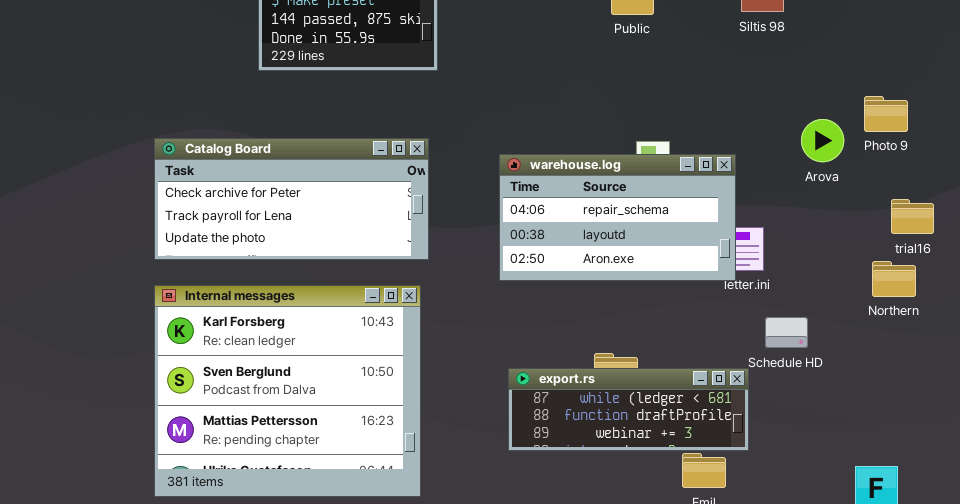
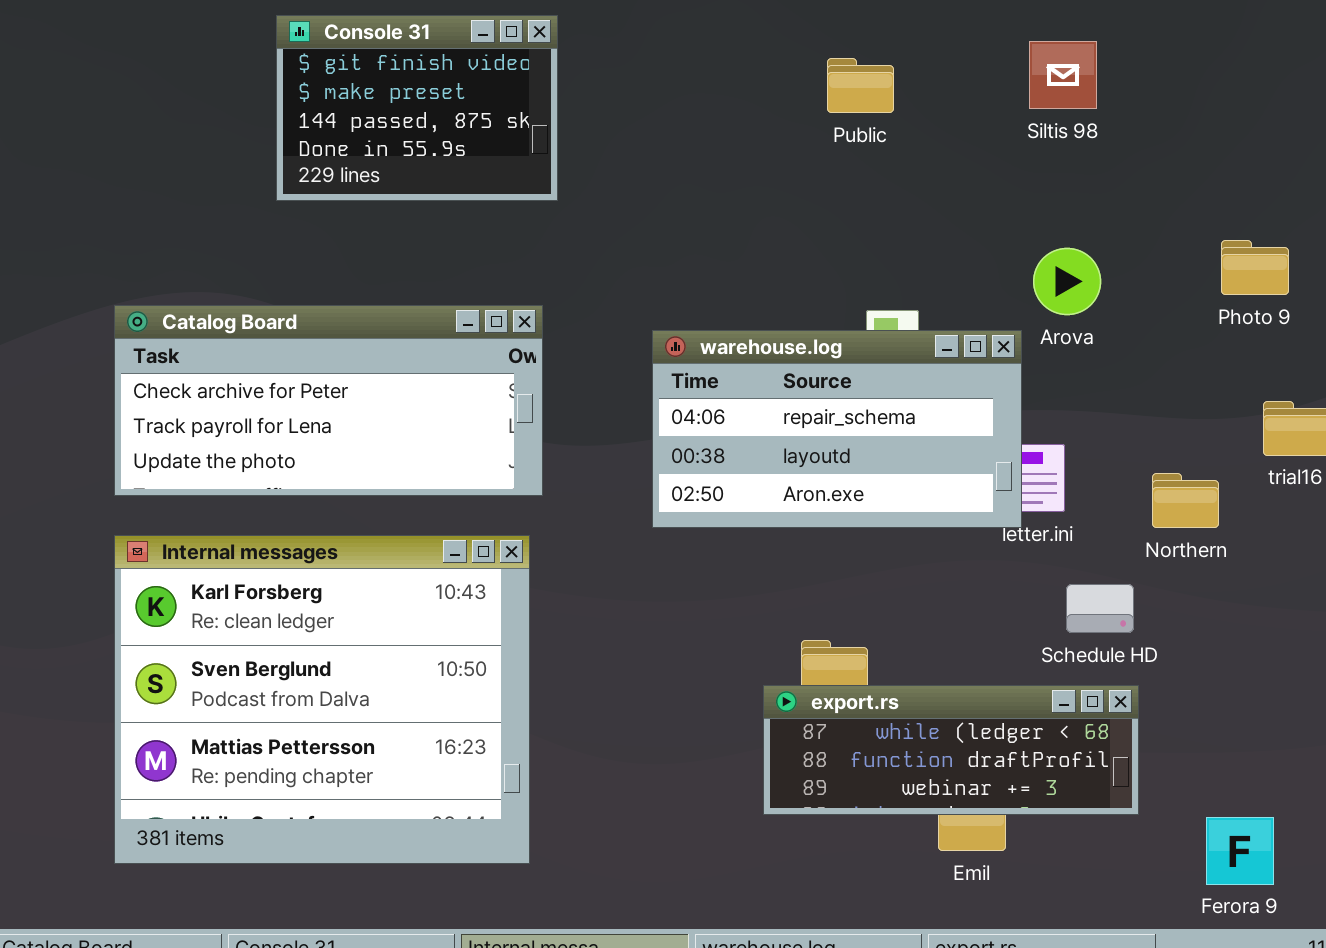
Arova: [801,119,844,162] -> [1033,248,1101,315], moved
Northern: [872,261,916,297] -> [1152,473,1219,528], moved
export.rs: [508,368,749,451] -> [763,685,1139,815], moved

